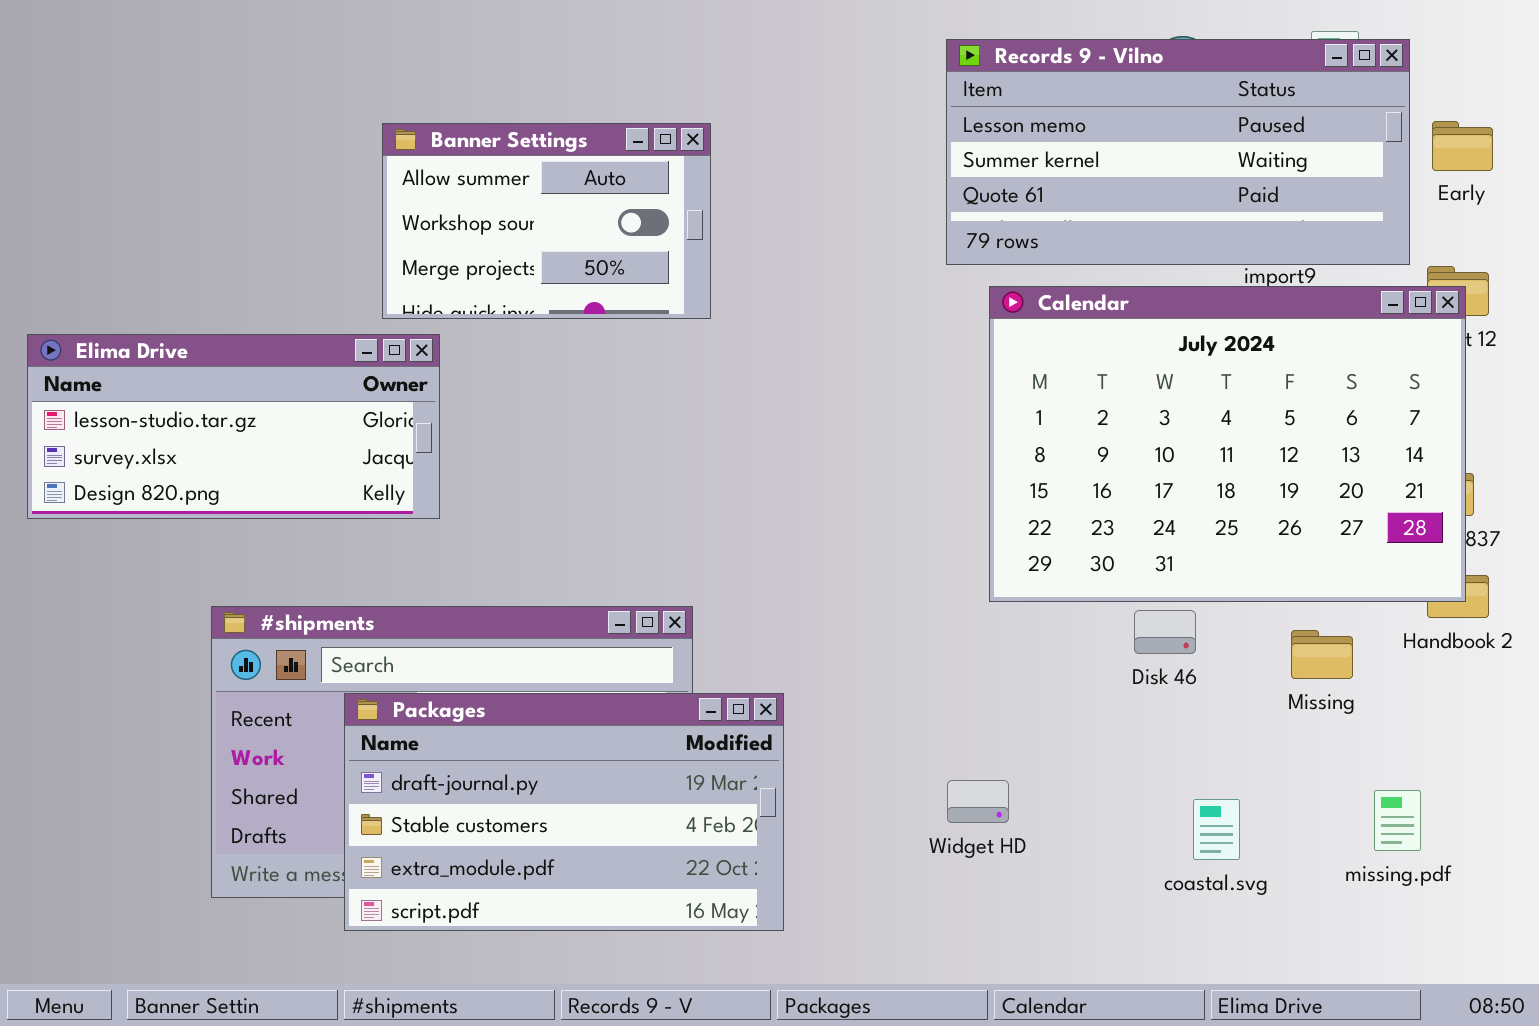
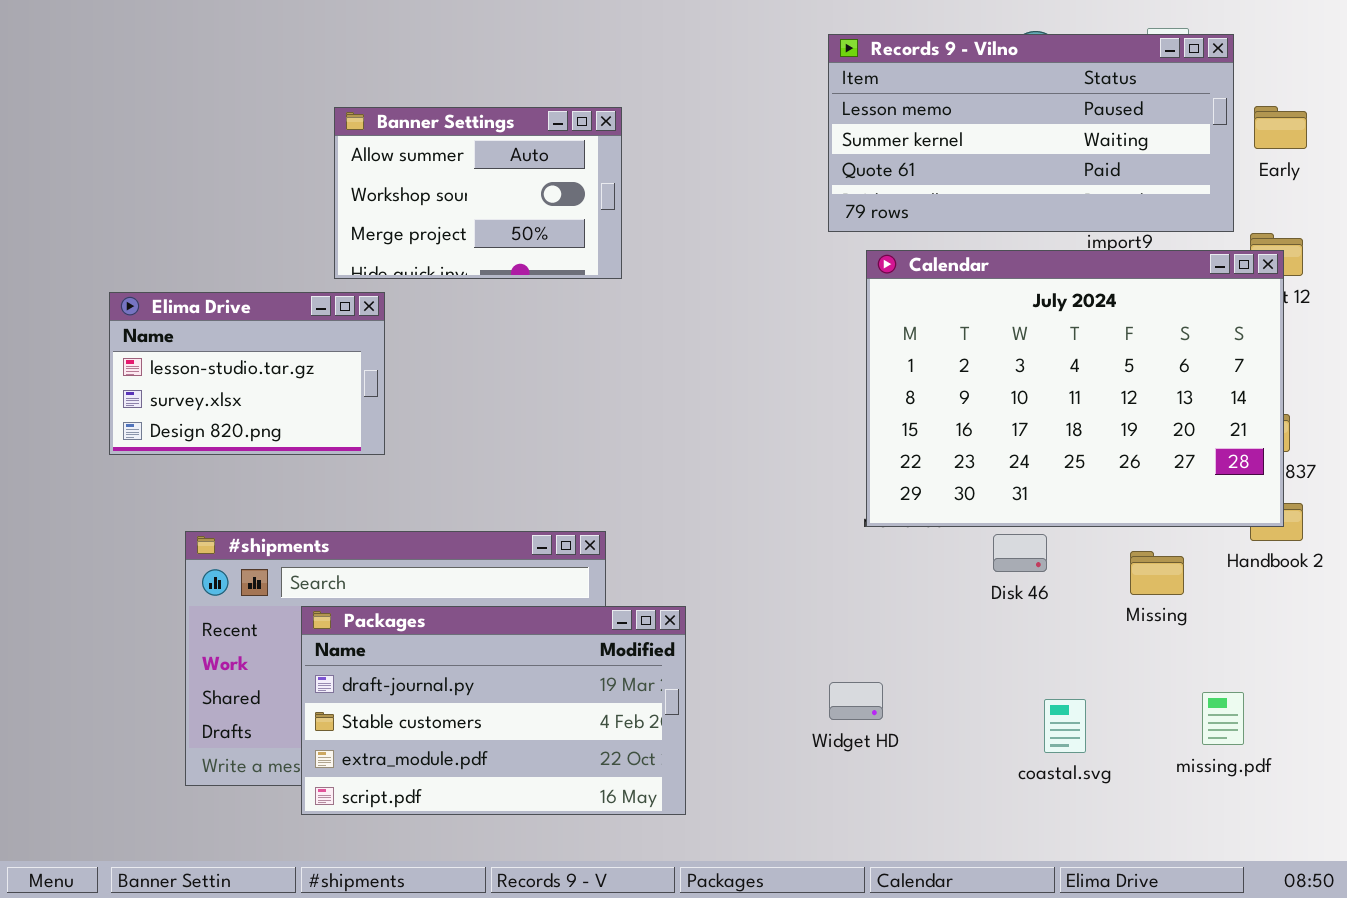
Elima Drive: [27,334,440,519] -> [109,292,385,455], resized

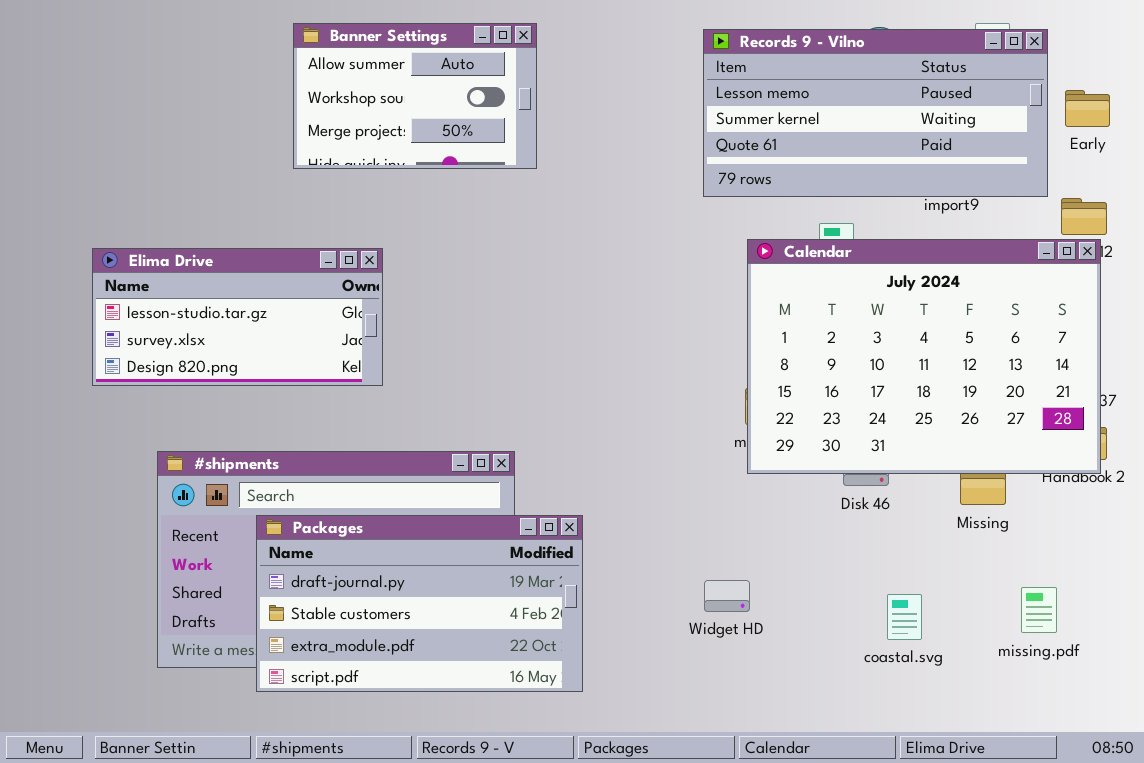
Banner Settings: [334,107,622,279] -> [293,23,537,169], moved
Calendar: [866,250,1284,527] -> [747,239,1101,474], moved
Elima Drive: [109,292,385,455] -> [92,248,383,386], resized

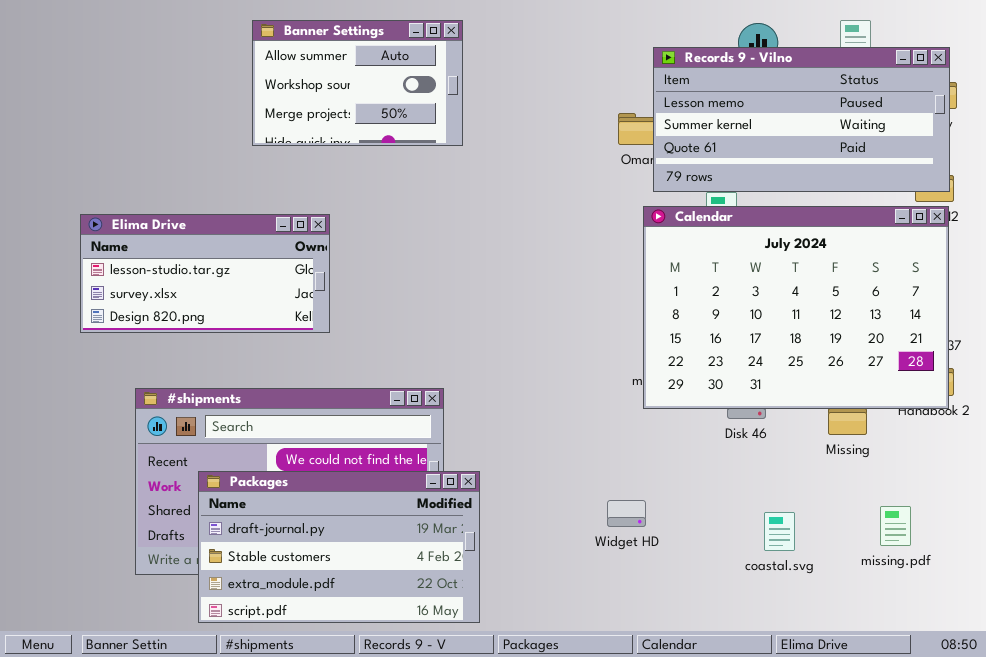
Records 9 - Vilno: [703,29,1048,197] -> [653,47,950,192], moved
Packages: [256,515,583,692] -> [198,471,480,623], moved

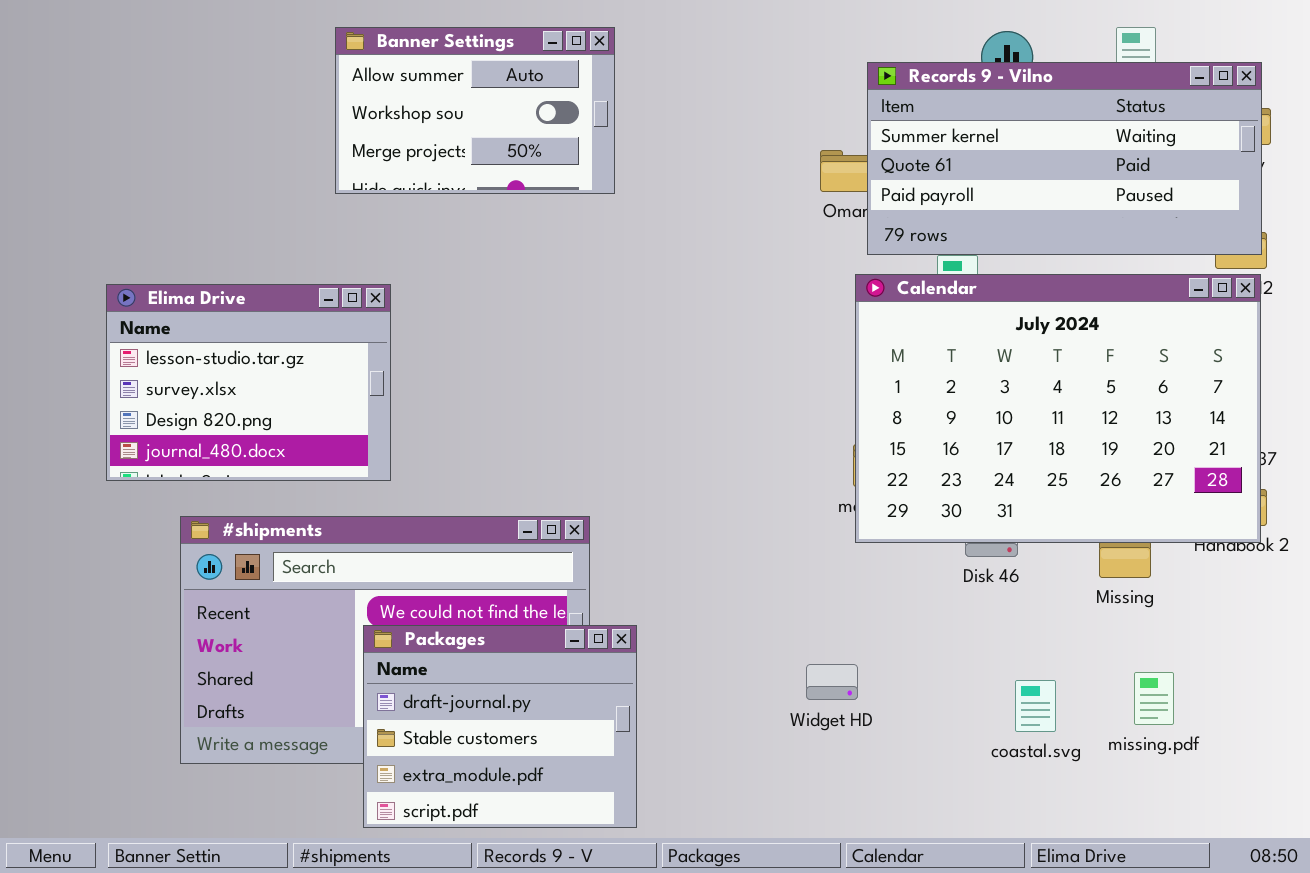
Records 9 - Vilno: [653,47,950,192] -> [867,62,1262,255], scrolled down 1 row
Elima Drive: [80,214,330,333] -> [106,284,391,481], resized
Packages: [198,471,480,623] -> [363,625,637,828], resized
missing.pdf: [880,506,911,546] -> [1134,672,1174,725], moved

